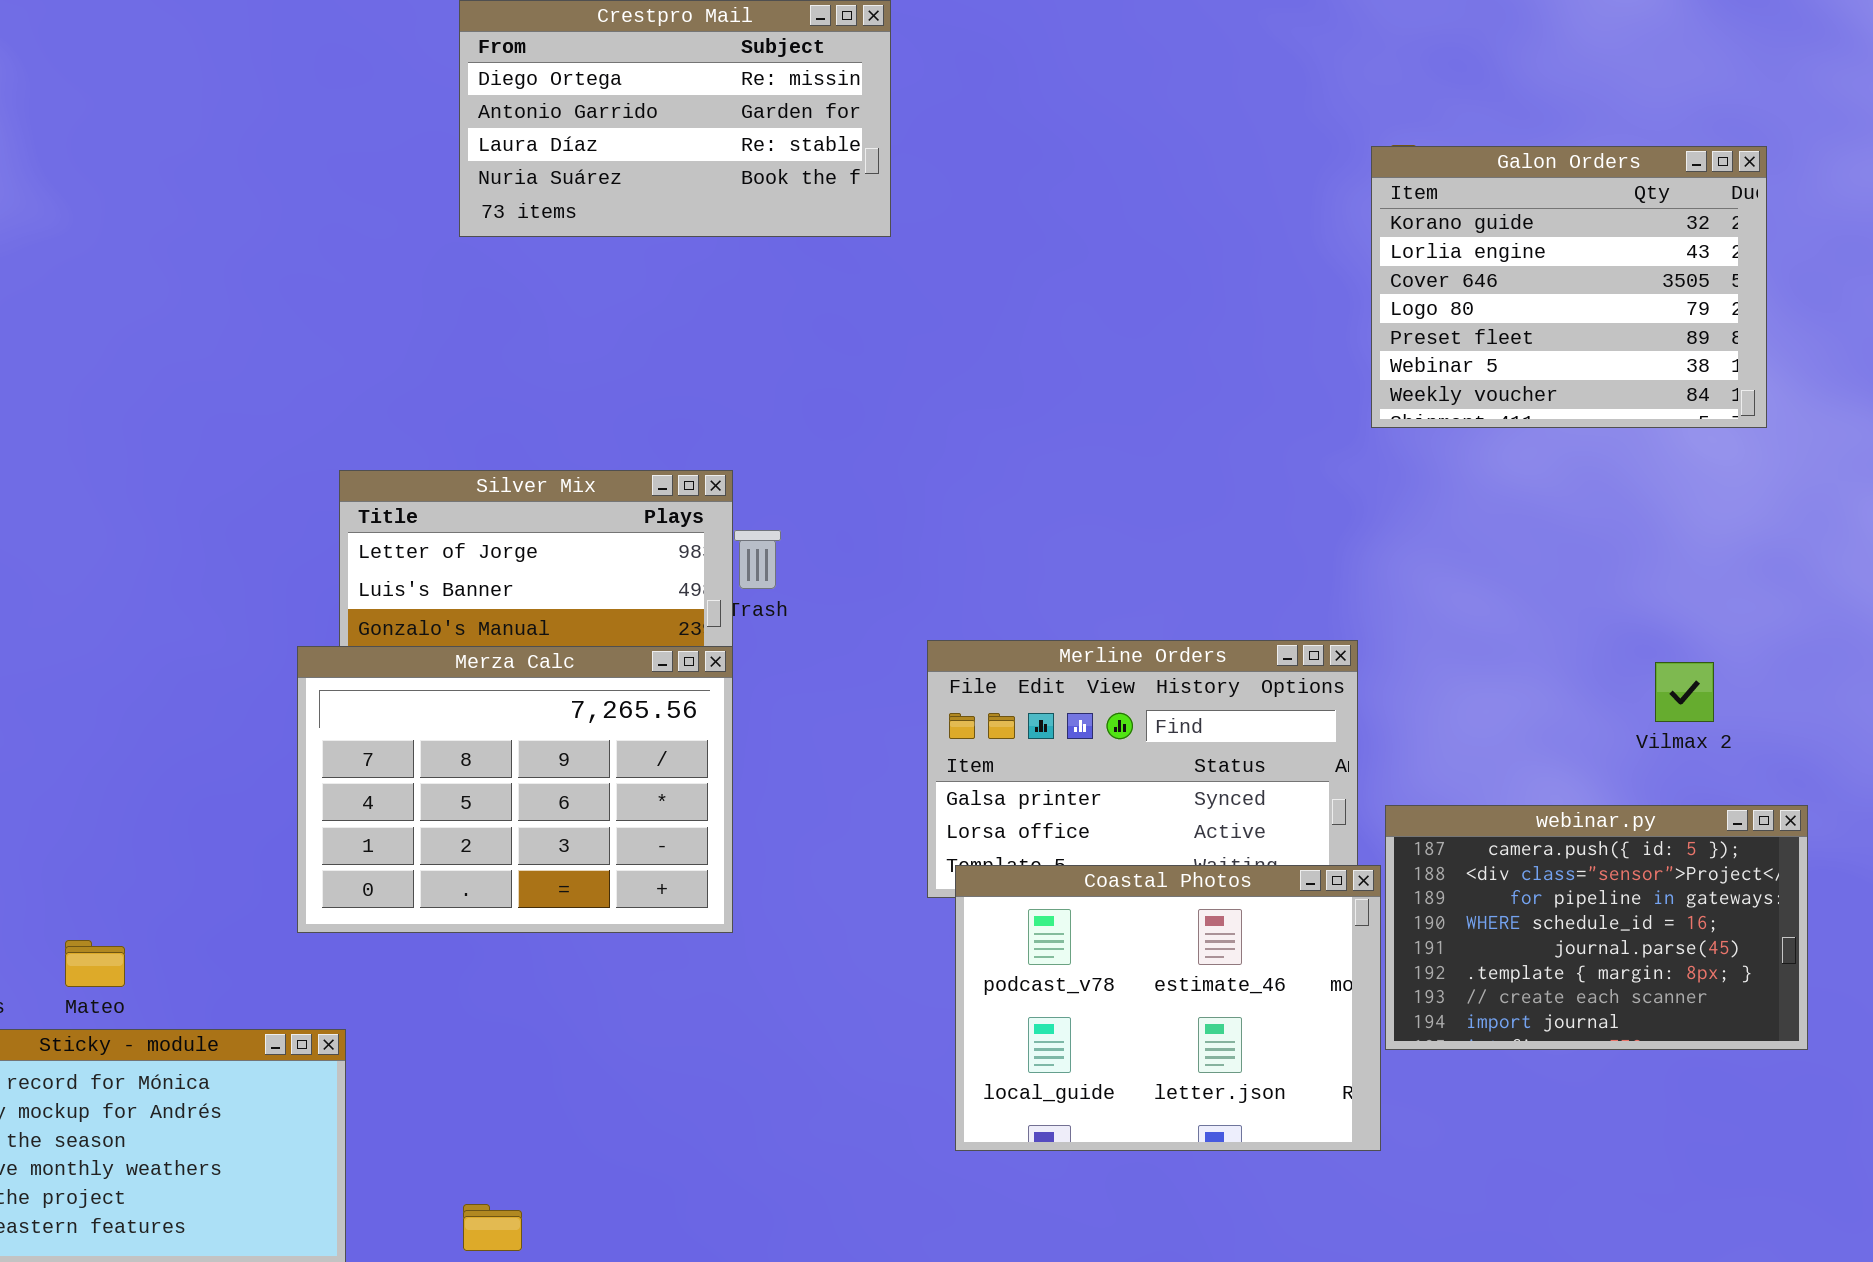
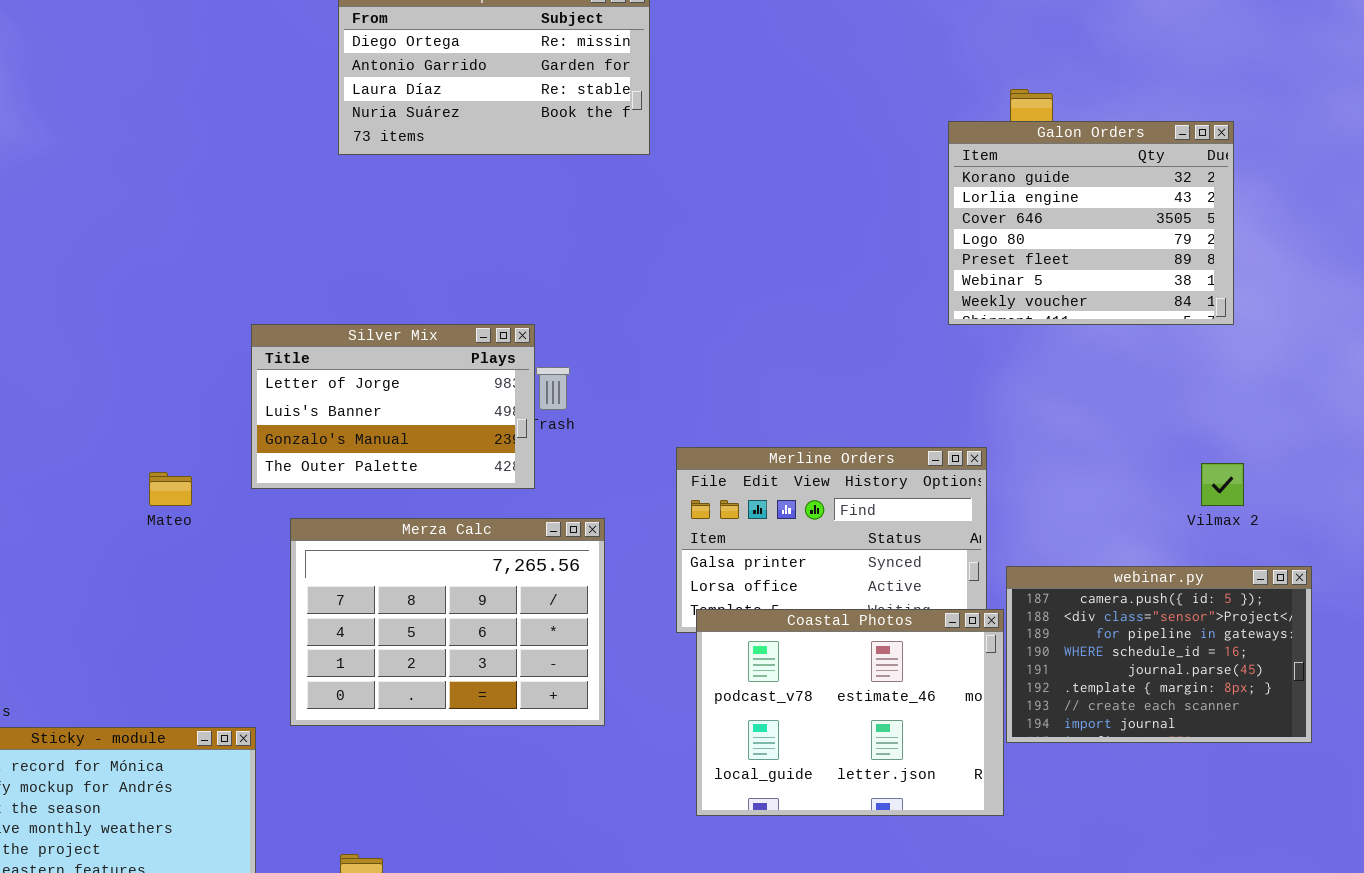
Galon Orders: [1371,146,1767,428] -> [948,121,1234,325], moved
Merza Calc: [297,646,733,933] -> [290,518,605,726], moved
Mateo: [65,940,125,987] -> [149,472,192,506], moved

